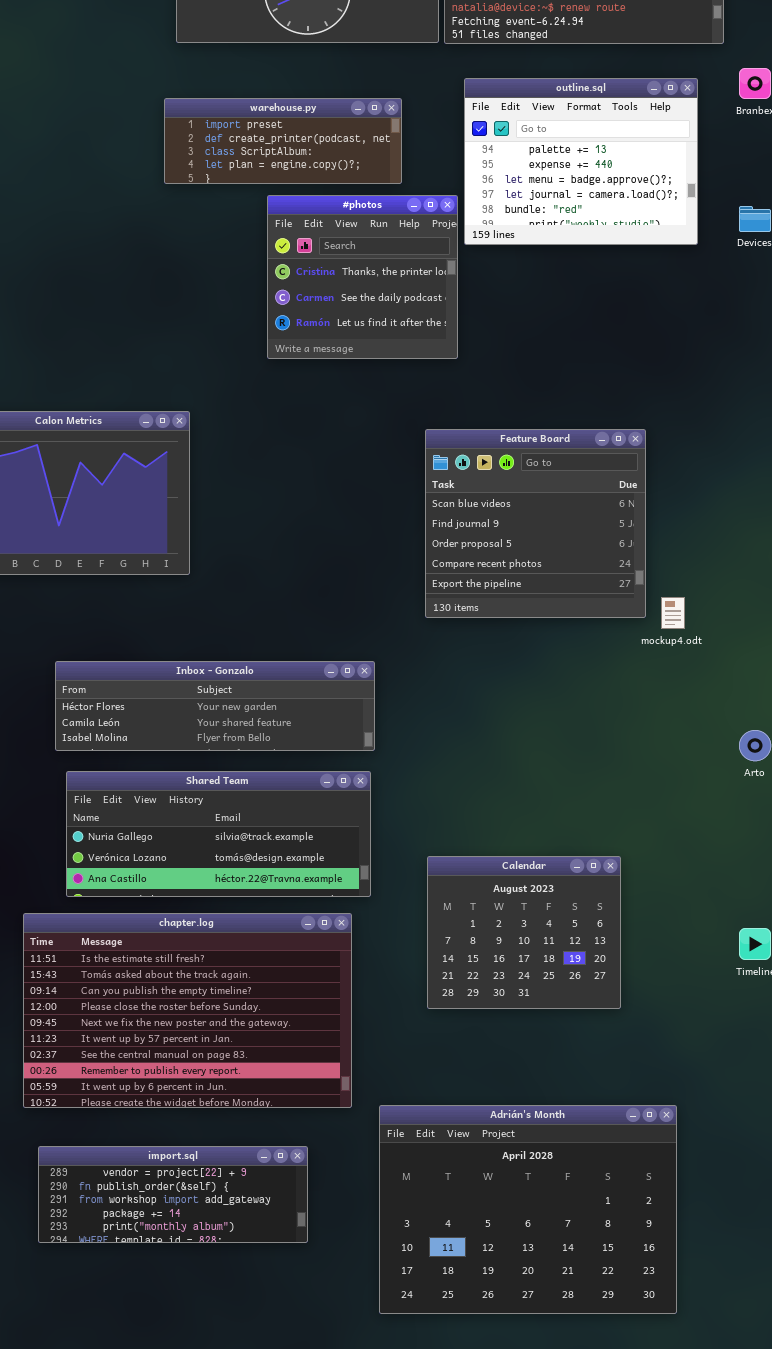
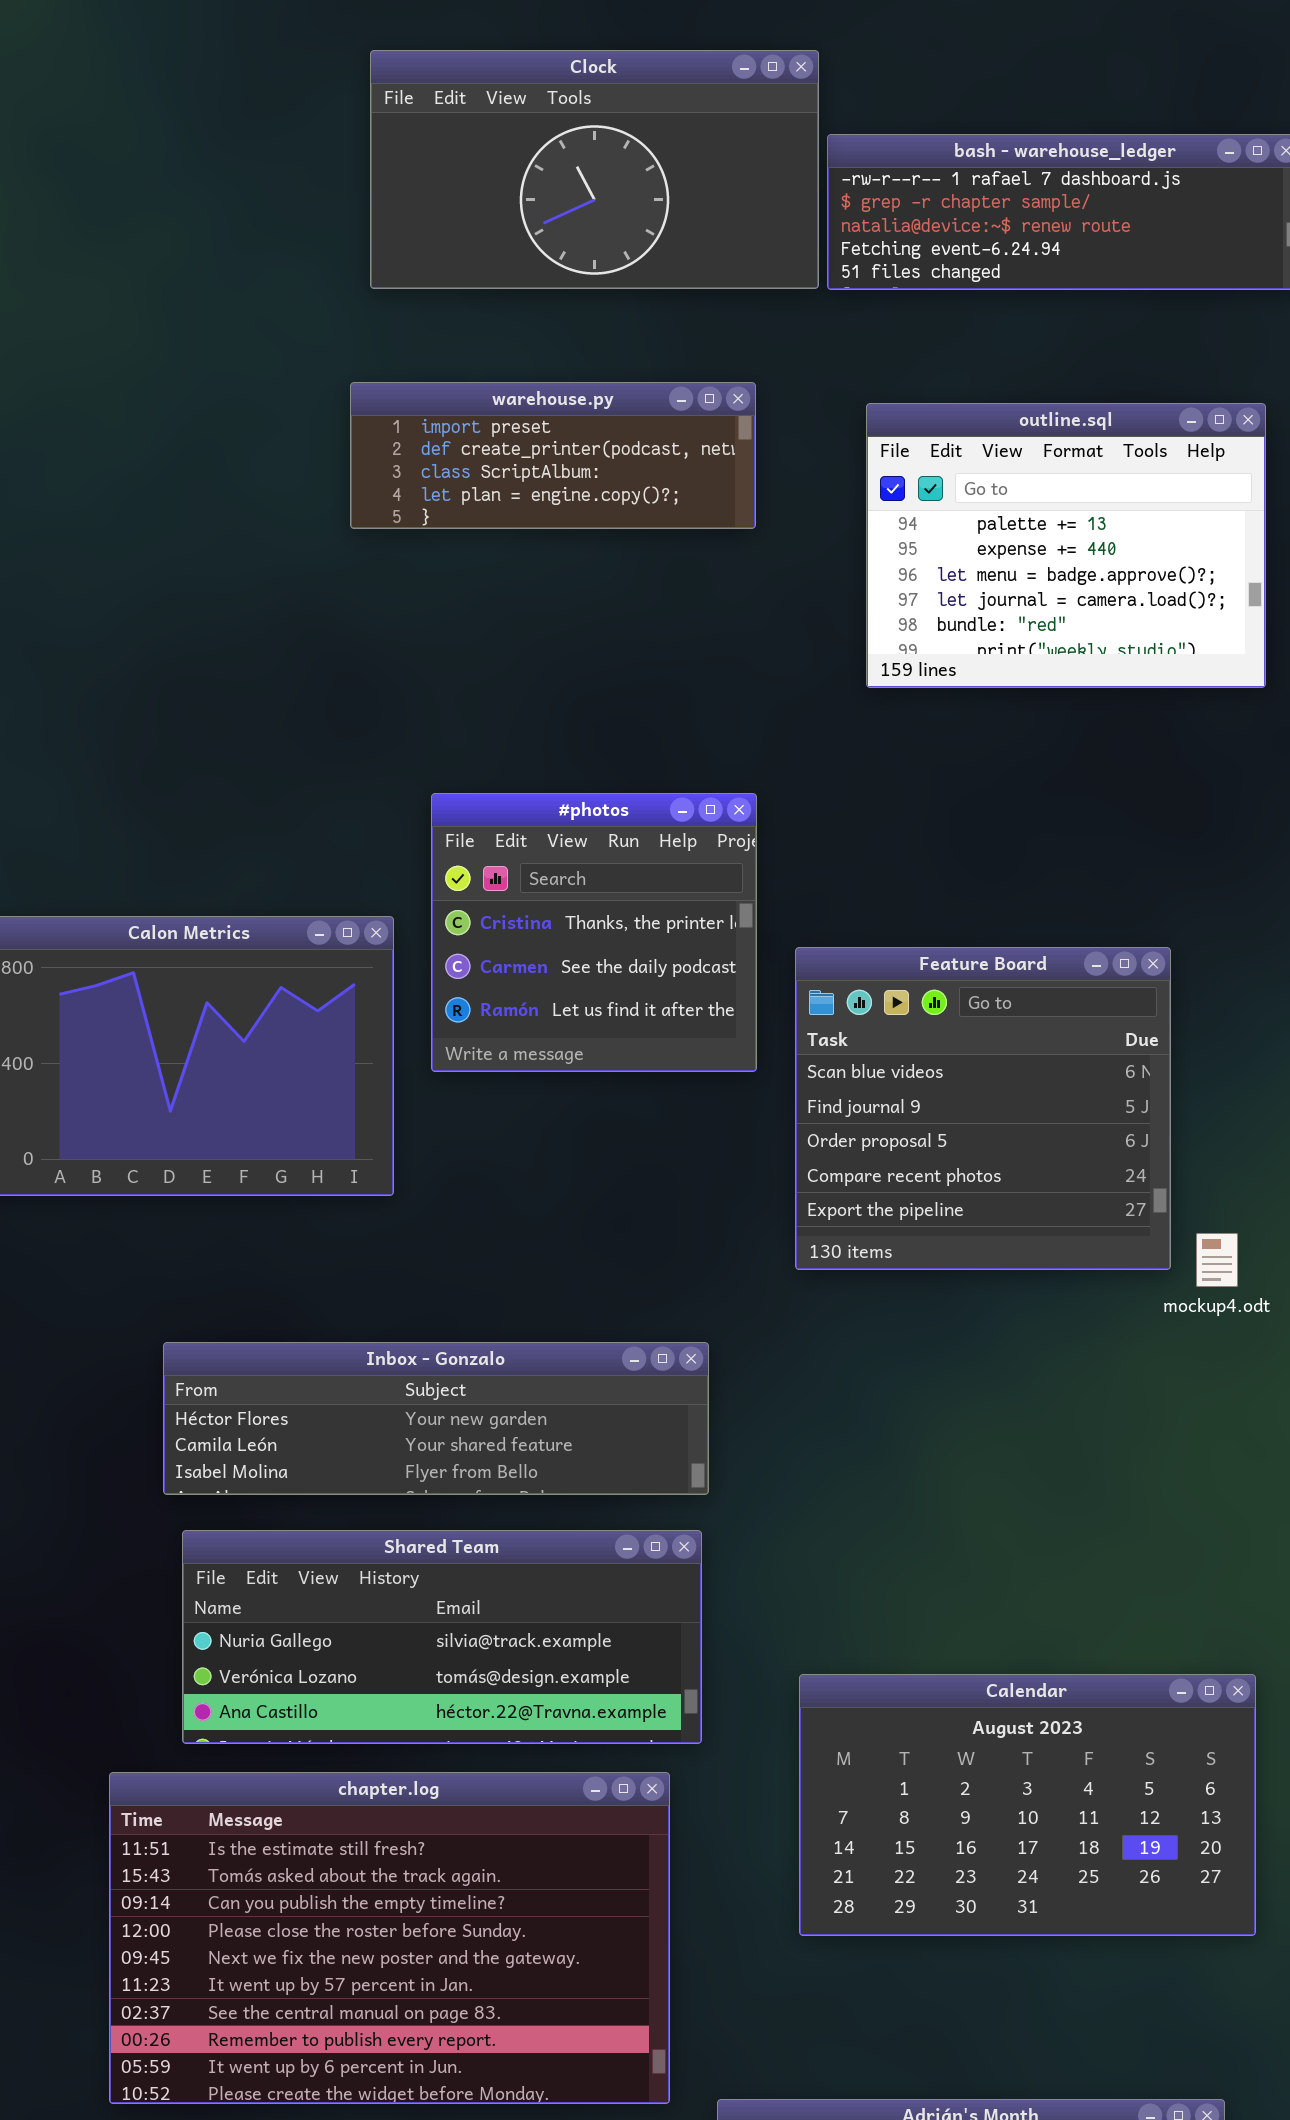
outline.sql: [464,78,698,245] -> [866,403,1266,688], moved
#photos: [267,195,458,359] -> [431,793,757,1072], moved
Calendar: [427,856,621,1009] -> [799,1674,1256,1936], resized

